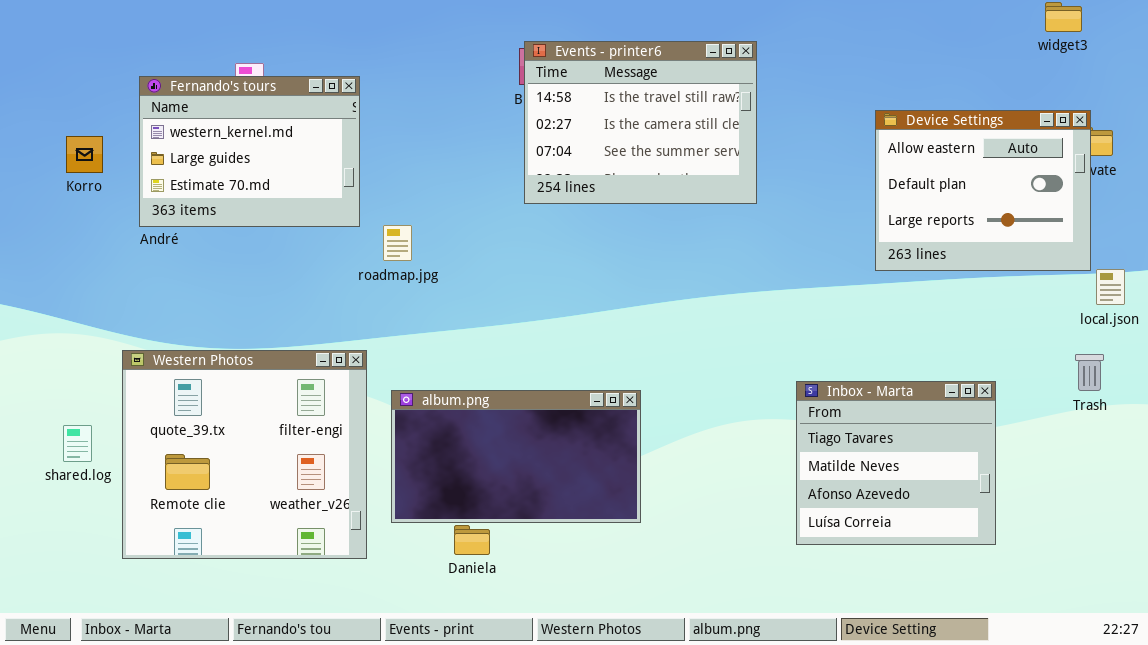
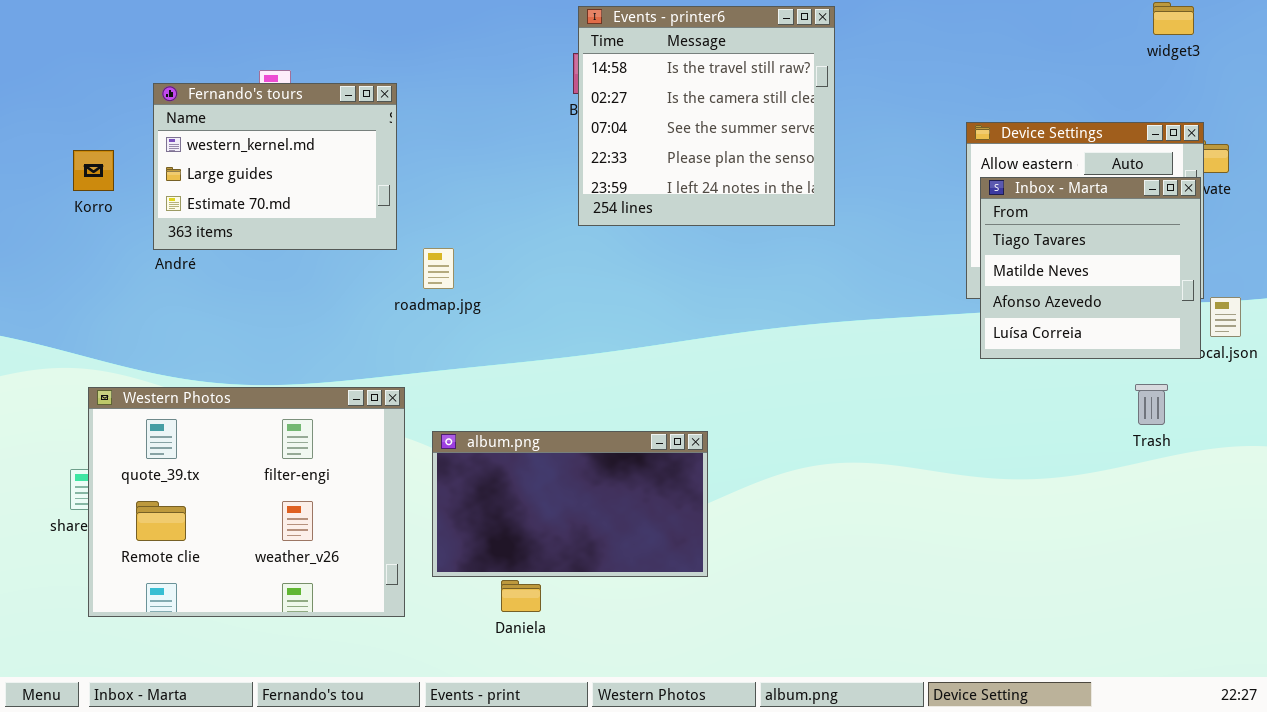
Events - printer6: [524,41,757,204] -> [578,6,835,226], resized
Western Photos: [122,350,367,559] -> [88,387,405,617], resized
Trash: [1075,354,1104,391] -> [1135,384,1168,425], moved
Inbox - Marta: [796,381,996,545] -> [980,177,1201,359], moved

